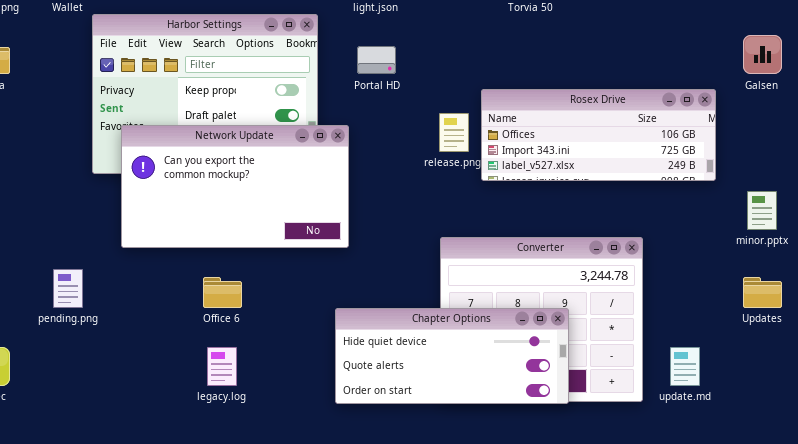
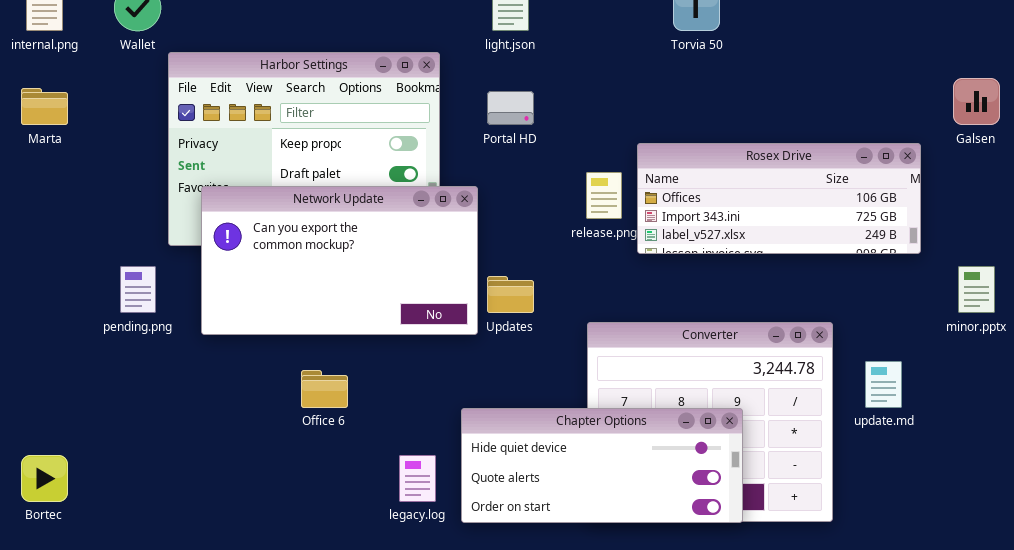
pending.png: [53,269,83,308] -> [120,266,156,313], moved
Updates: [743,277,782,308] -> [487,276,534,313], moved
legacy.log: [207,347,237,386] -> [399,455,436,502], moved
update.md: [670,347,700,386] -> [865,361,902,408], moved

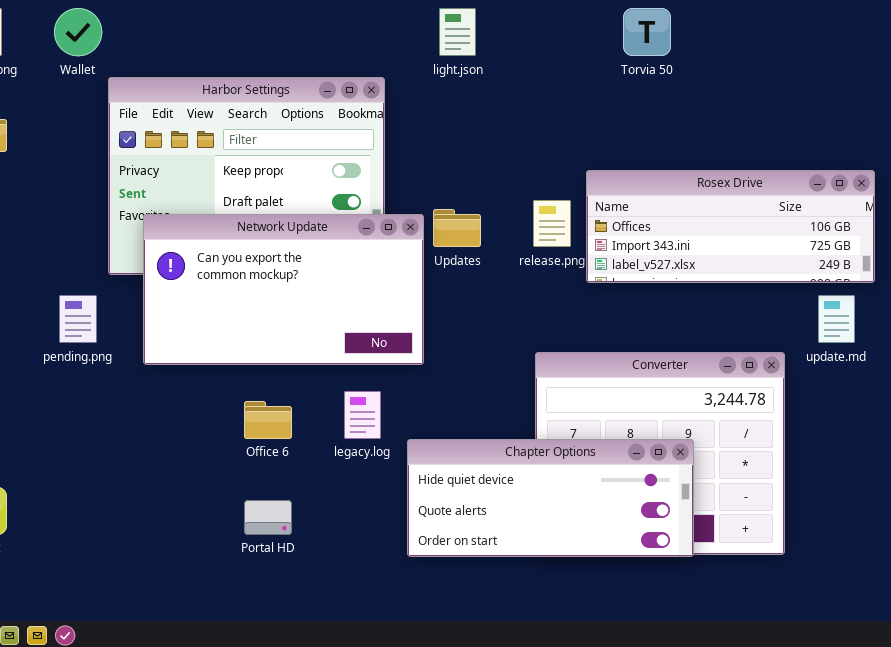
Portal HD: [487,91,534,125] -> [244,500,292,535], moved
Updates: [487,276,534,313] -> [433,209,481,247], moved
update.md: [865,361,902,408] -> [818,295,855,343], moved
legacy.log: [399,455,436,502] -> [344,391,381,439], moved

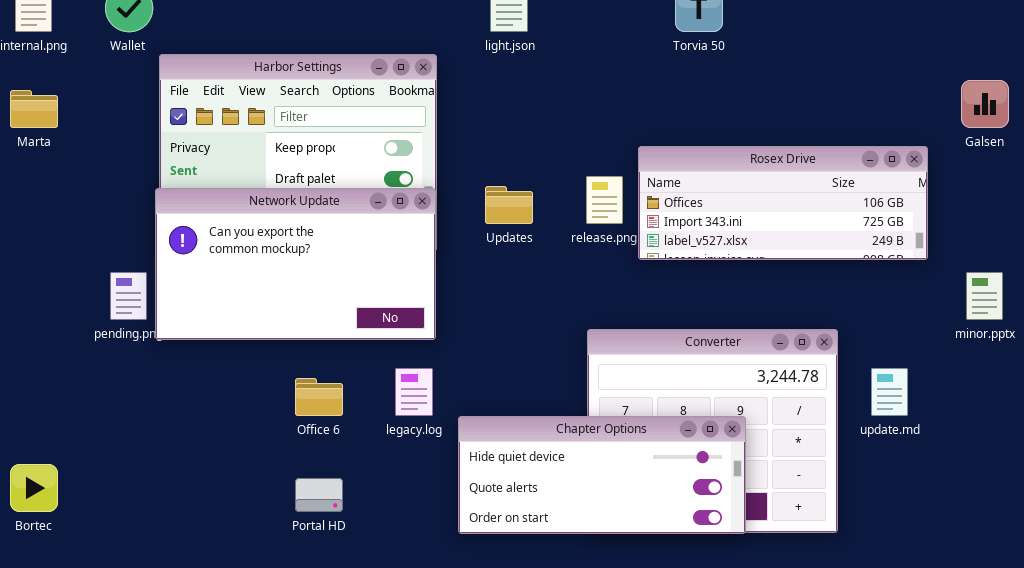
Network Update: [143,214,424,365] -> [155,188,436,340], moved
update.md: [818,295,855,343] -> [871,368,908,416], moved

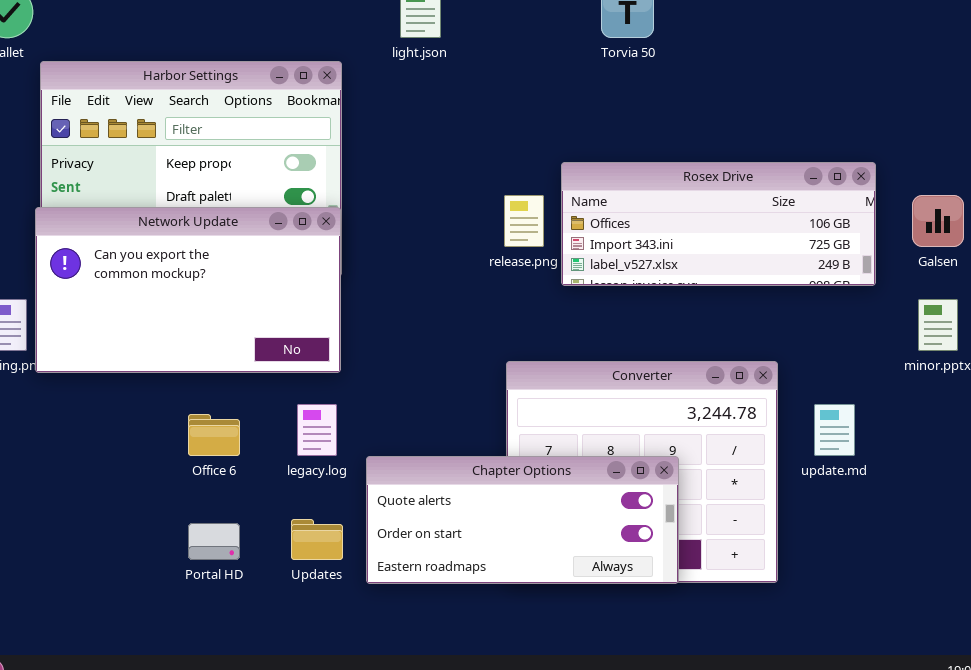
Galsen: [961,80,1009,128] -> [912,195,964,247], moved
Updates: [485,186,533,224] -> [291,519,343,560], moved
Chapter Options: [458,416,746,534] -> [366,456,679,584], scrolled down 1 row

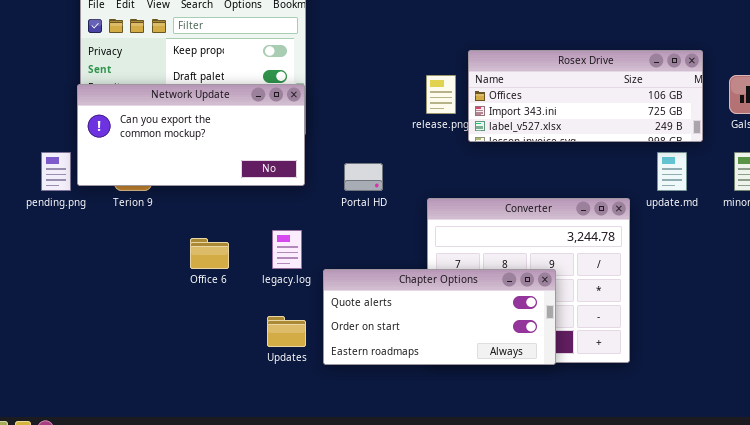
Network Update: [35,207,341,373] -> [77,84,305,186], resized
update.md: [814,404,855,456] -> [657,152,687,191], moved
Portal HD: [188,523,240,560] -> [344,163,383,191], moved

